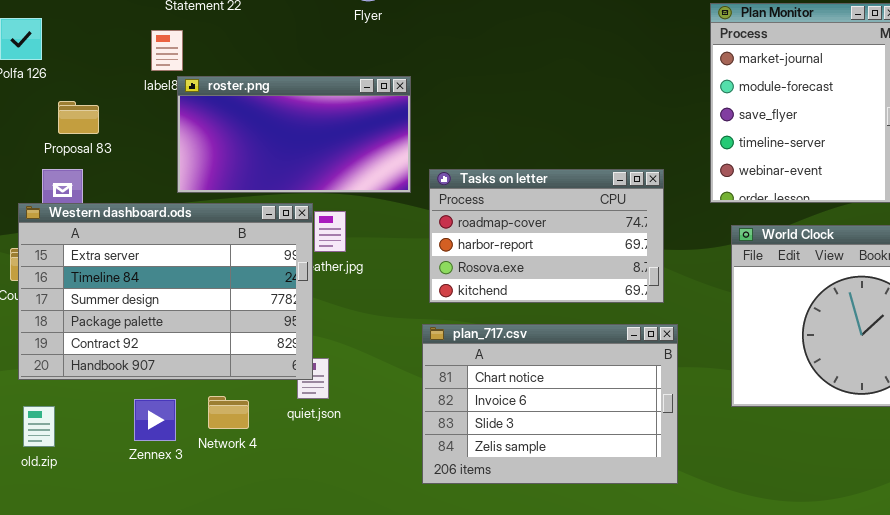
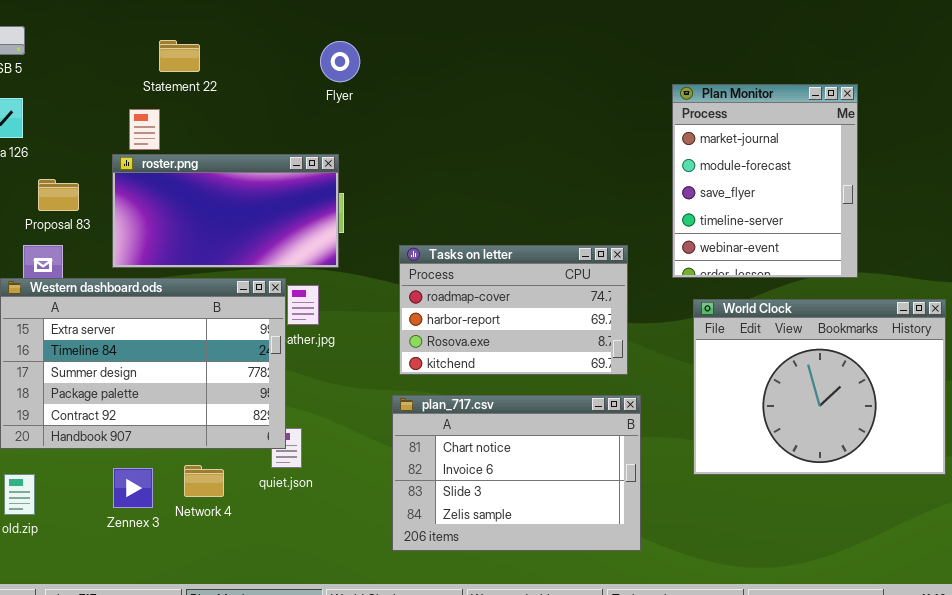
roster.png: [177,76,411,193] -> [112,154,339,268], moved

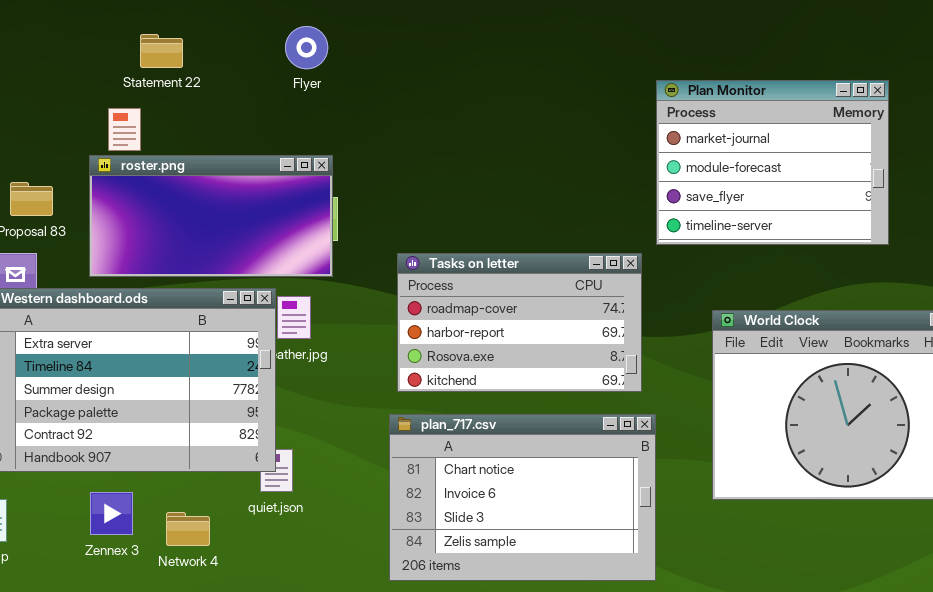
Flyer: [320,41,360,82] -> [285,26,328,69], moved
Plan Monitor: [672,84,858,278] -> [656,80,889,245], resized
Network 4: [184,465,224,497] -> [166,512,210,546], moved

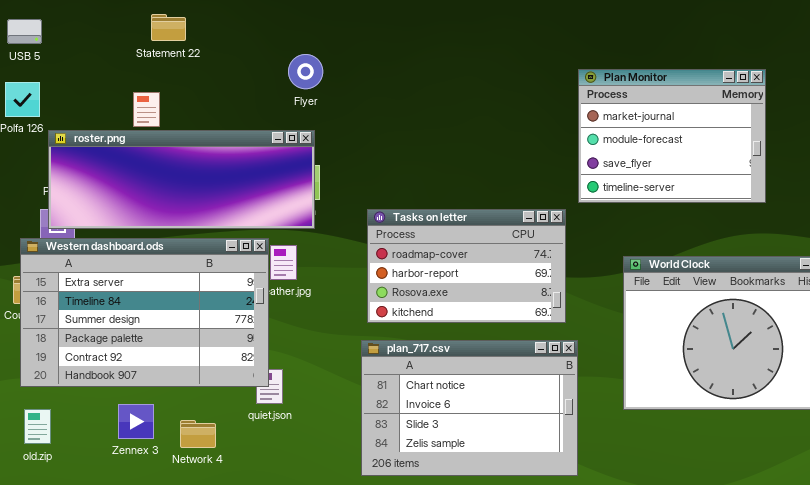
Flyer: [285,26,328,69] -> [288,54,323,89], moved
Statement 22: [140,34,183,68] -> [151,14,186,41], moved
roster.png: [89,155,333,277] -> [48,130,315,229], resized

